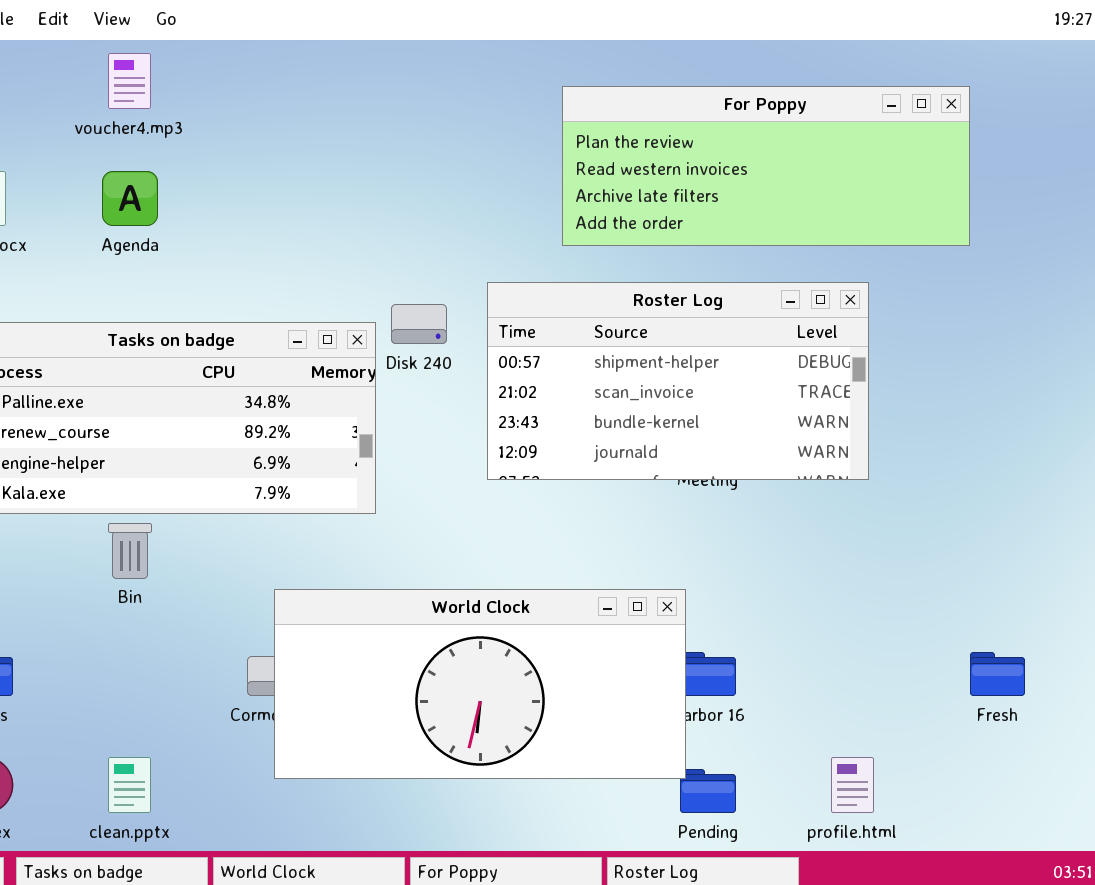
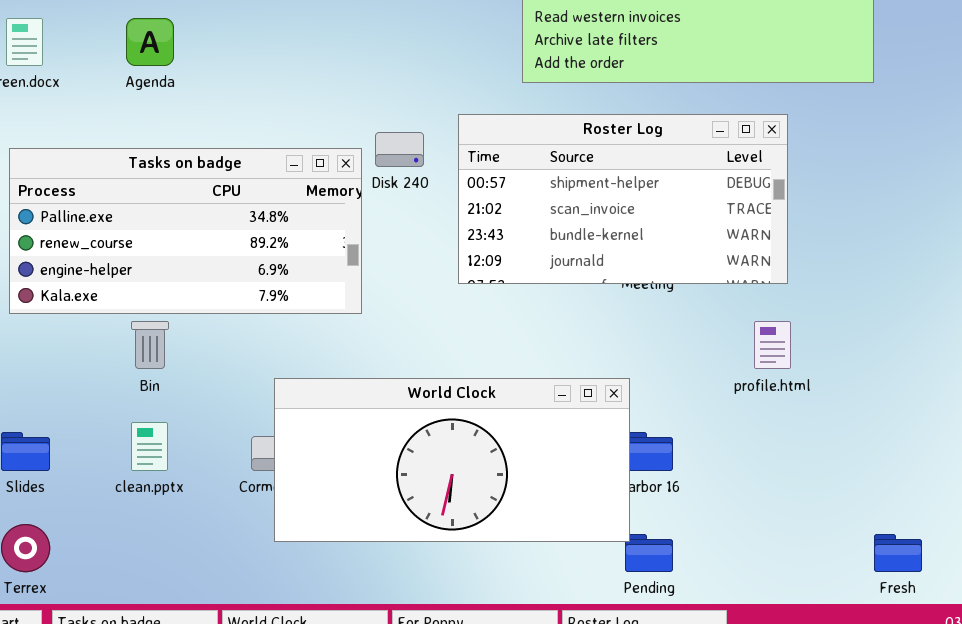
Fresh: [970,652,1025,696] -> [874,534,922,572], moved
clean.pptx: [108,757,151,813] -> [131,422,168,471], moved
profile.html: [831,757,874,813] -> [754,321,791,369], moved

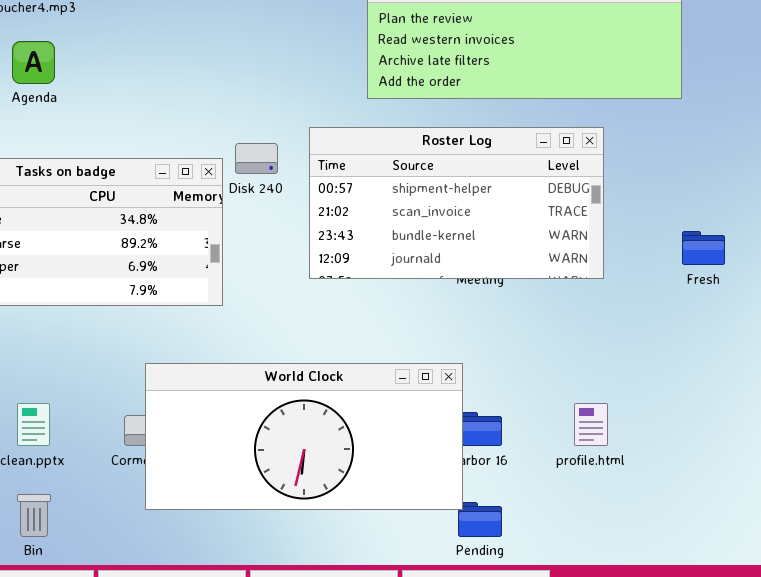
Bin: [131,321,169,369] -> [17,494,51,537], moved
profile.html: [754,321,791,369] -> [574,403,608,446], moved
Fresh: [874,534,922,572] -> [682,231,725,265], moved

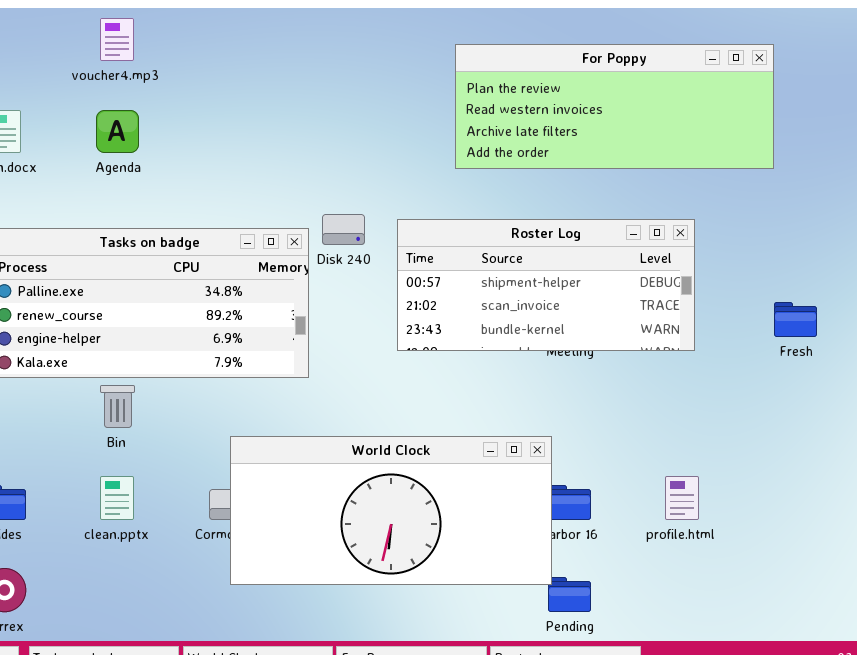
Roster Log: [309,127,604,279] -> [397,219,695,351], resized
Bin: [17,494,51,537] -> [100,385,135,428], moved

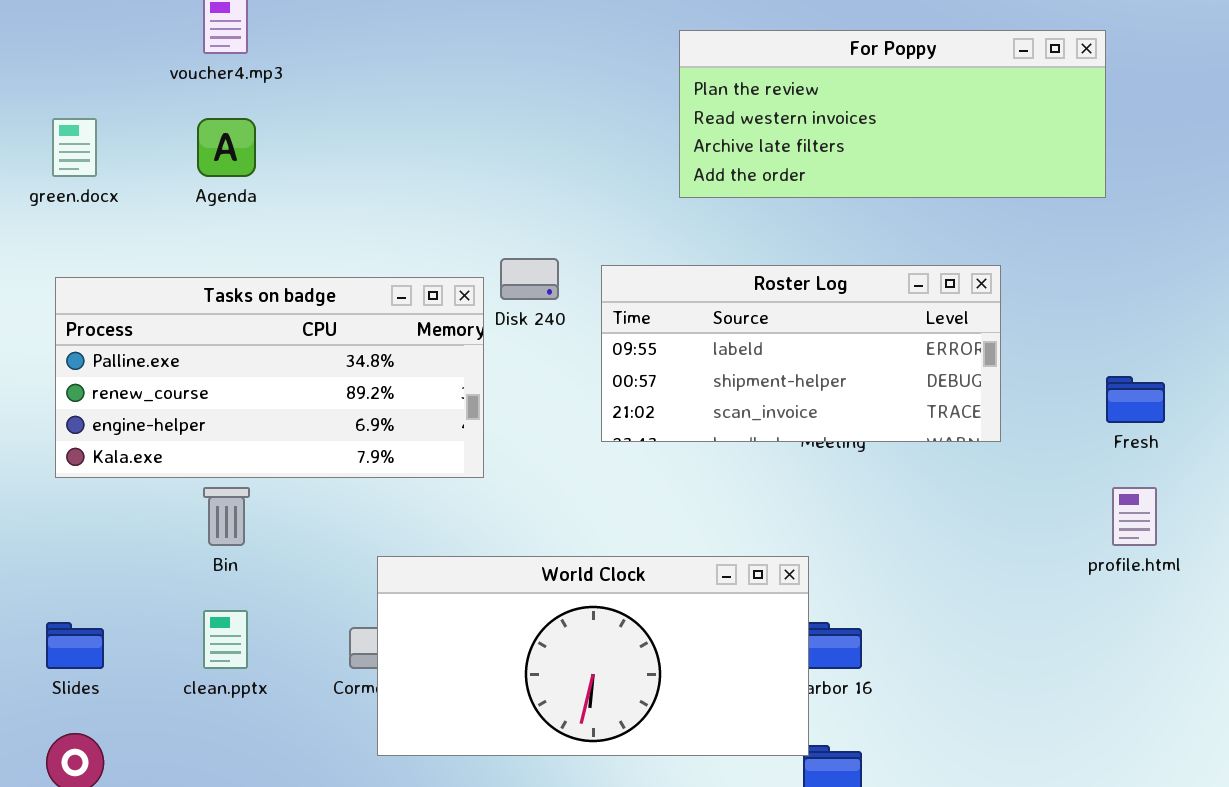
Roster Log: [397,219,695,351] -> [601,265,1001,442], scrolled up 1 row
profile.html: [665,476,699,520] -> [1112,487,1157,546], moved

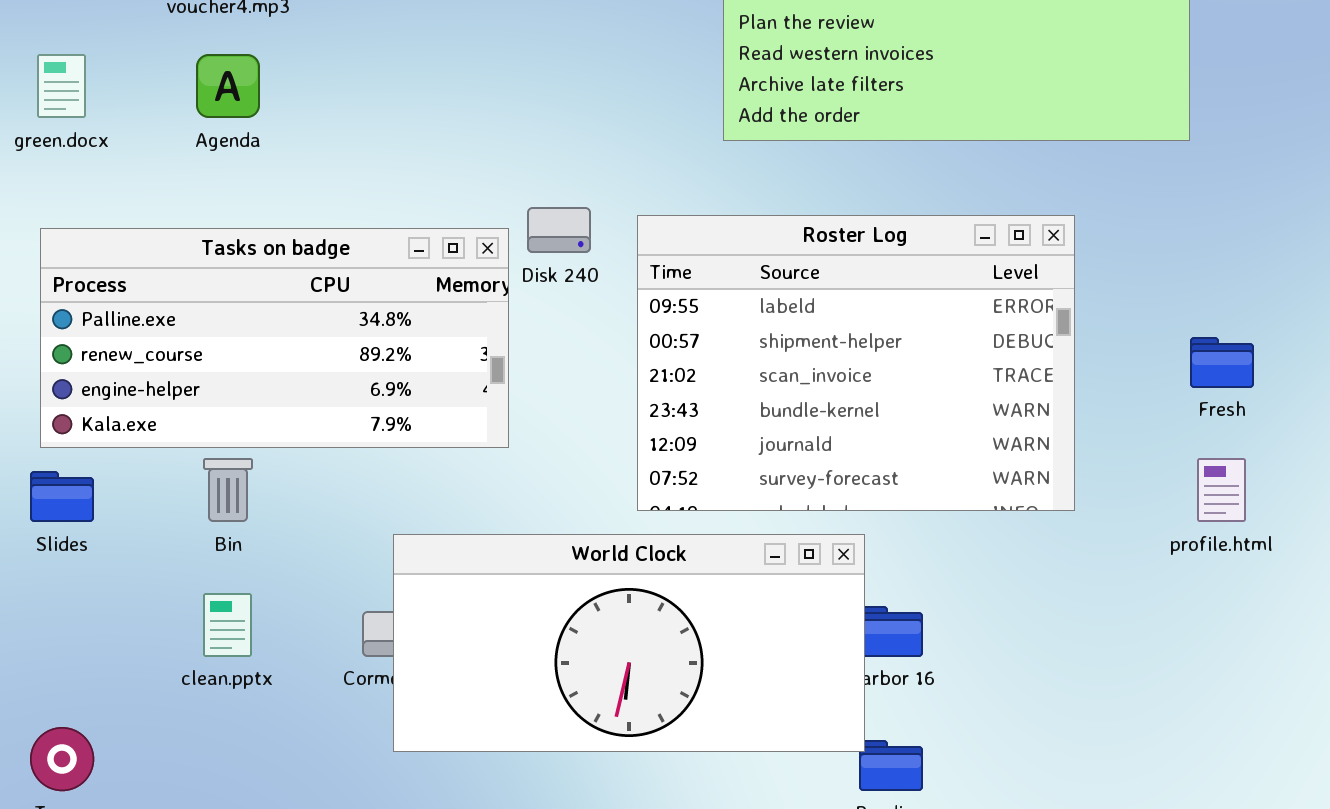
Roster Log: [601,265,1001,442] -> [637,215,1075,511], resized
Slides: [46,622,104,669] -> [30,471,94,522], moved

